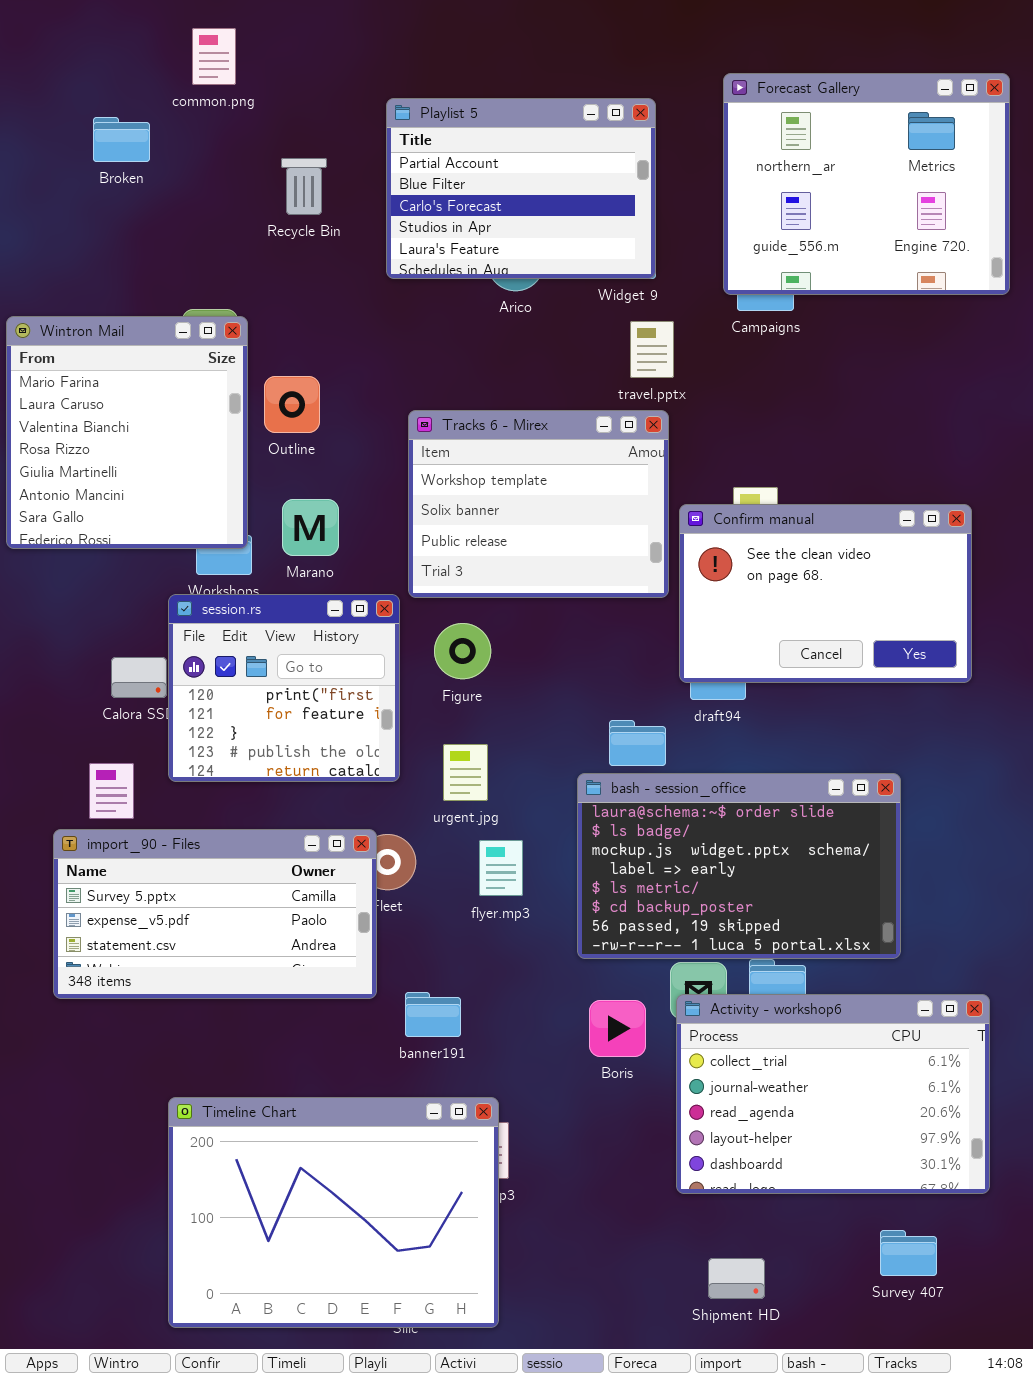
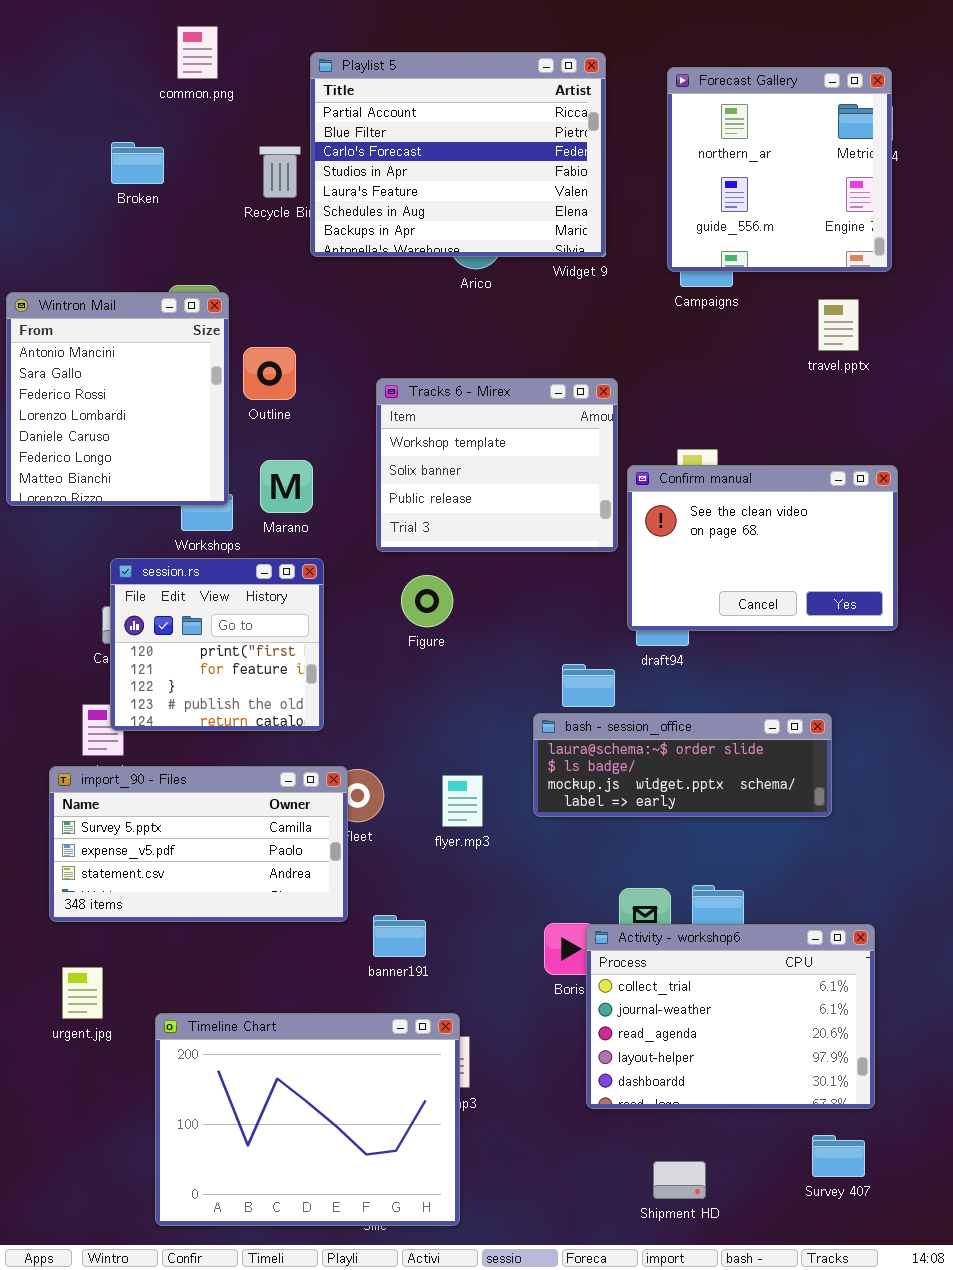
Forecast Gallery: [723,73,1010,295] -> [667,67,892,272], resized
Playlist 5: [386,98,656,279] -> [310,52,606,257], resized
Broken: [93,117,150,162] -> [111,142,164,184], moved
Wintron Mail: [6,316,248,549] -> [6,292,229,506], scrolled down 5 rows
travel.pptx: [630,321,674,378] -> [818,299,859,351], moved
session.rs: [168,594,400,782] -> [110,558,324,731], moved
urgent.jpg: [443,744,488,801] -> [62,967,103,1019], moved
bash - session_office: [577,773,901,959] -> [533,713,832,817], resized
Activity - workshop6: [676,994,990,1194] -> [586,924,875,1109], moved

